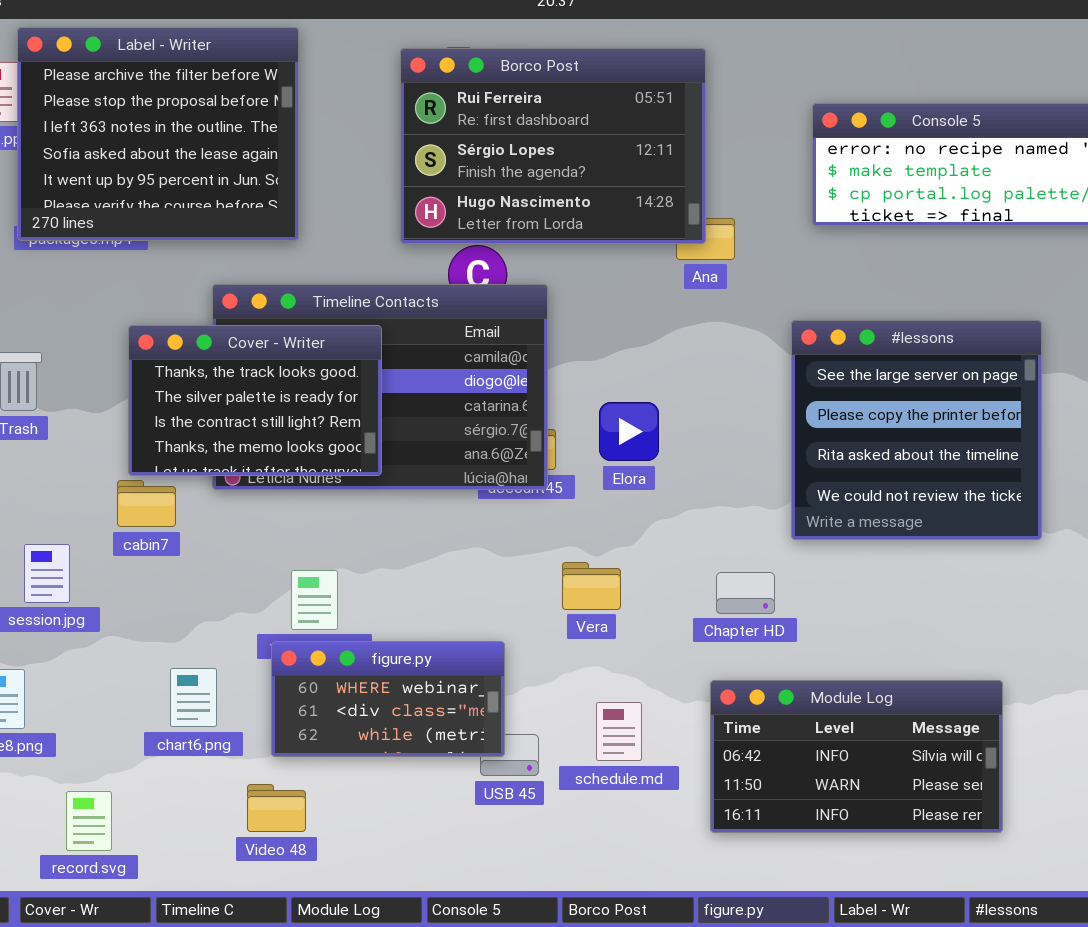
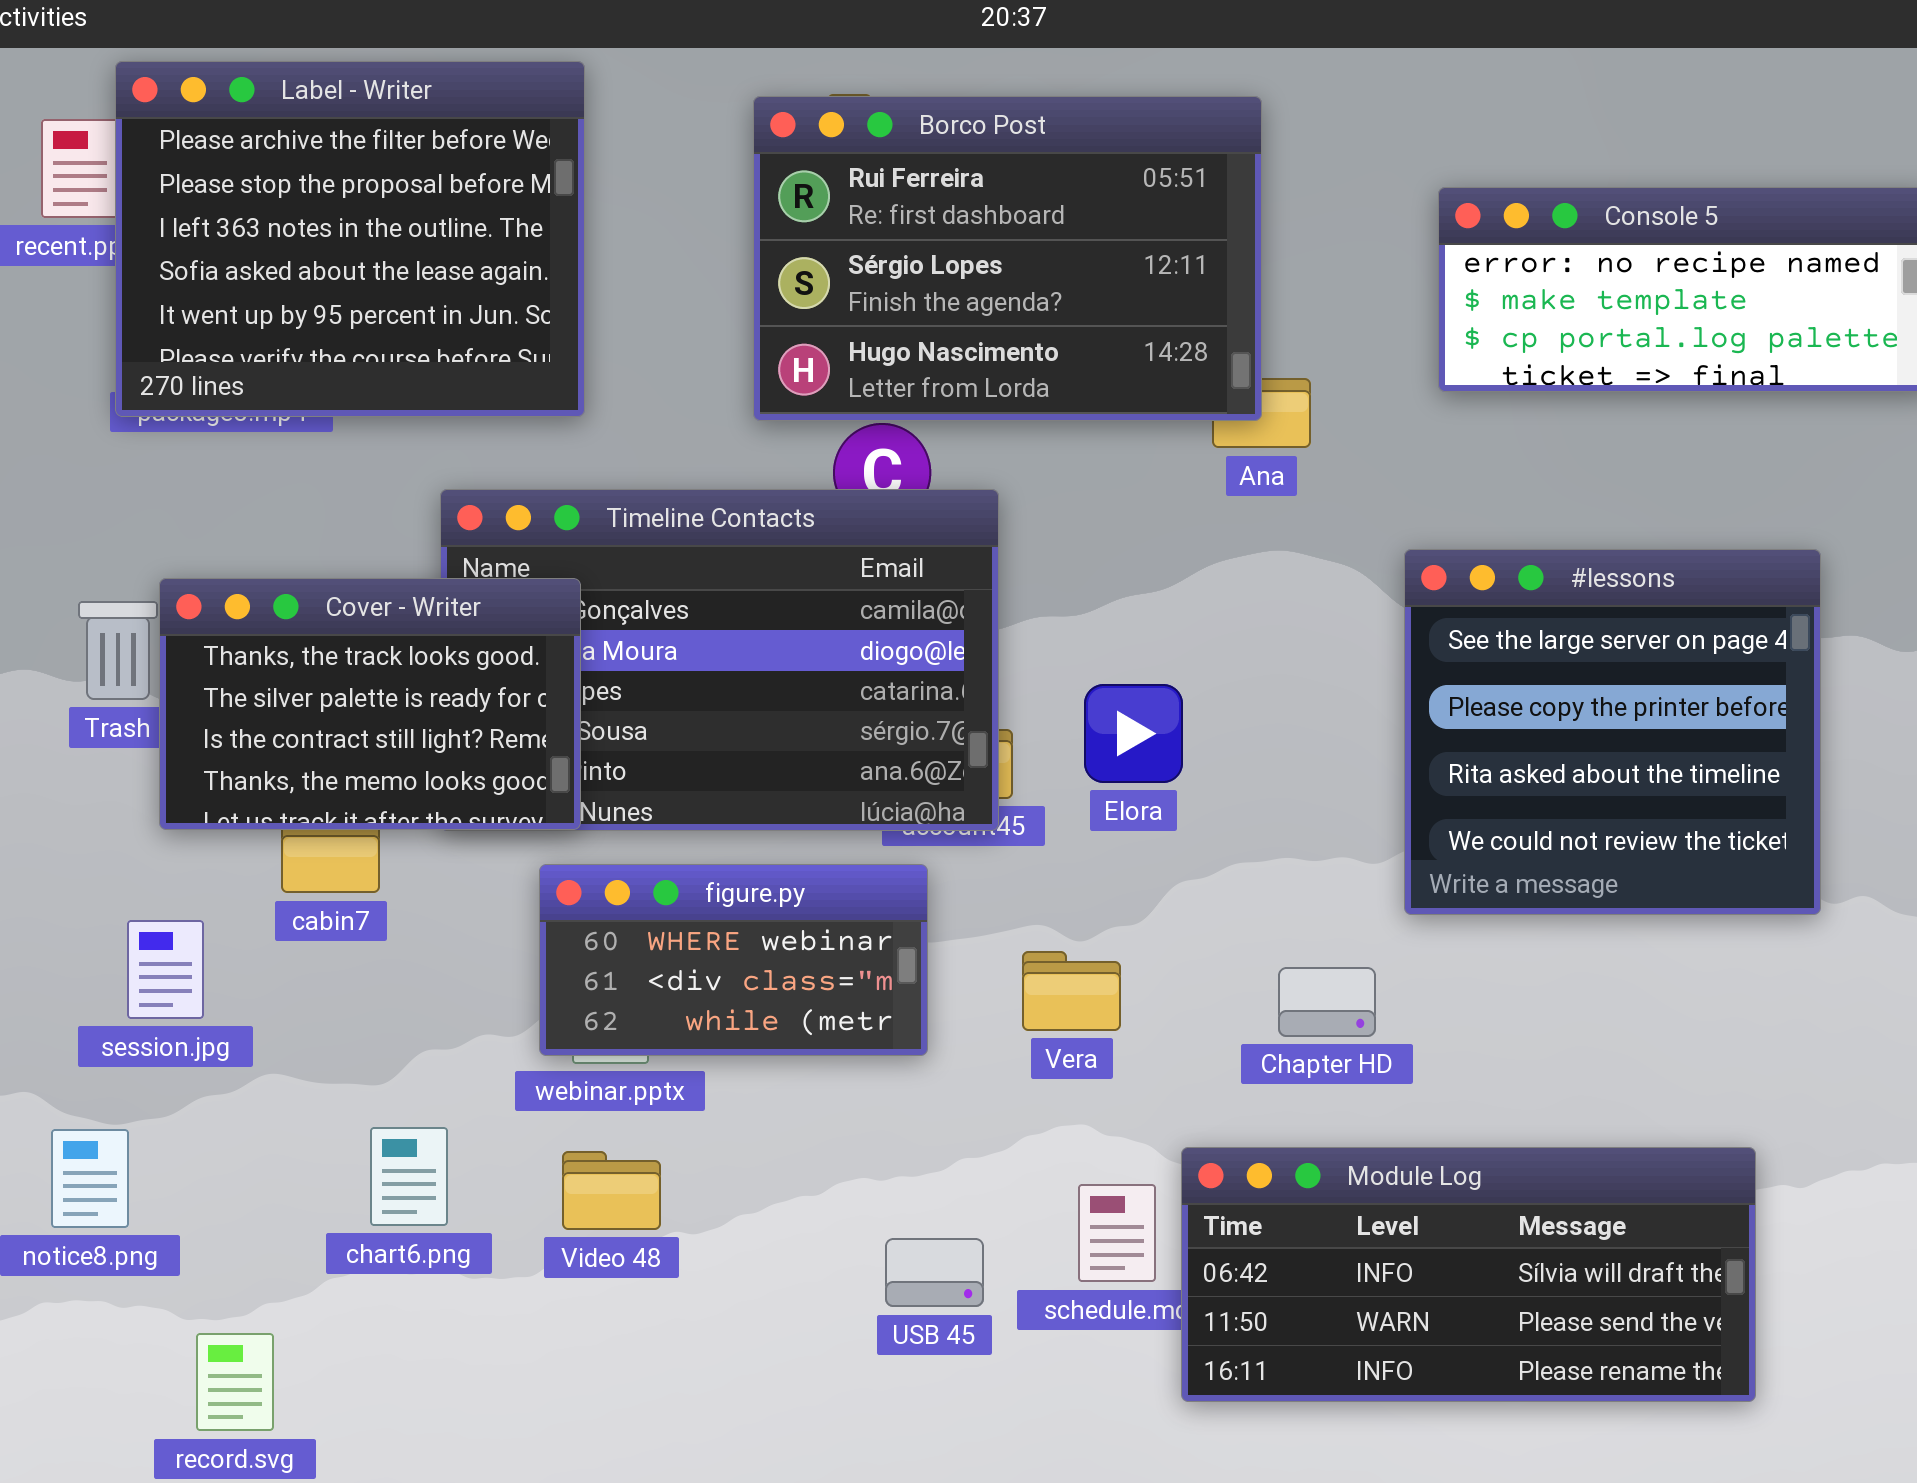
Cover - Writer: [128,325,382,476] -> [159,578,581,830], moved
figure.py: [271,641,505,757] -> [539,864,928,1056], moved
Module Log: [710,680,1003,833] -> [1181,1147,1756,1402], resized
Video 48: [247,784,306,832] -> [562,1151,661,1230], moved

